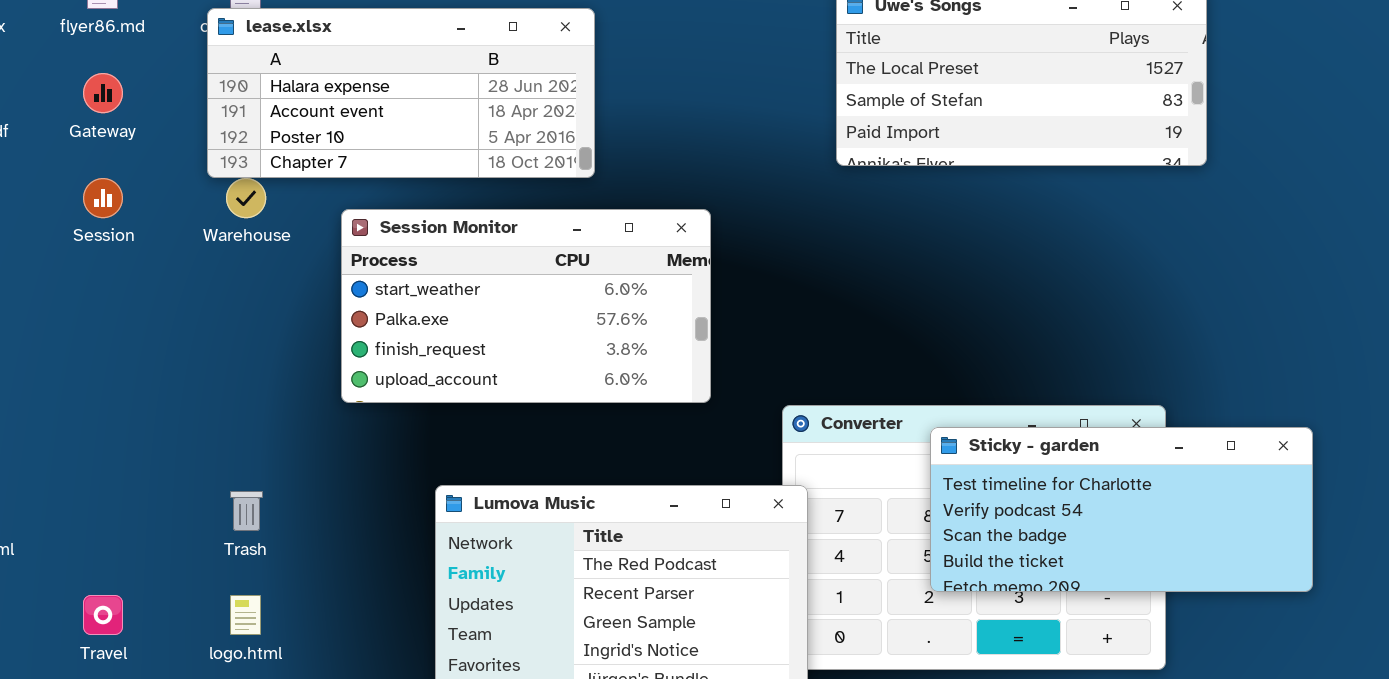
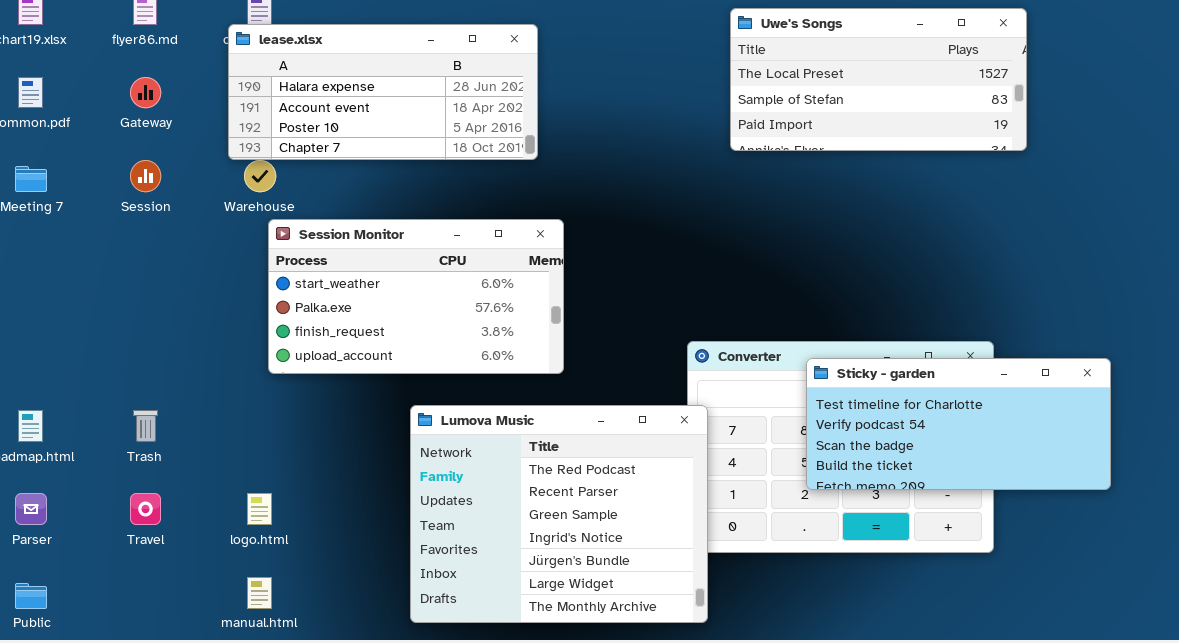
Session Monitor: [341,209,711,403] -> [268,219,564,374], moved
Trash: [230,491,263,531] -> [133,410,158,442], moved

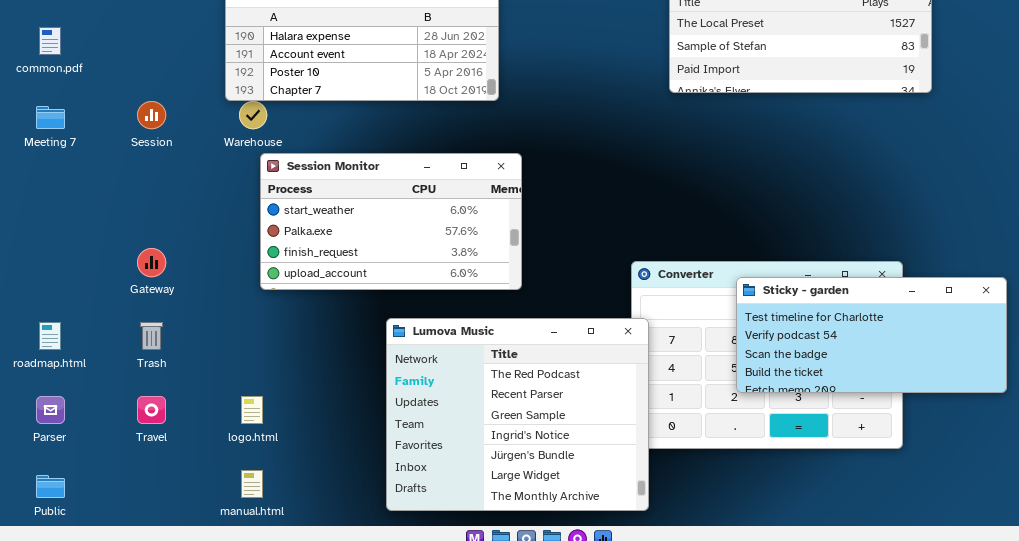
Gateway: [130,77,161,108] -> [137,248,166,277], moved

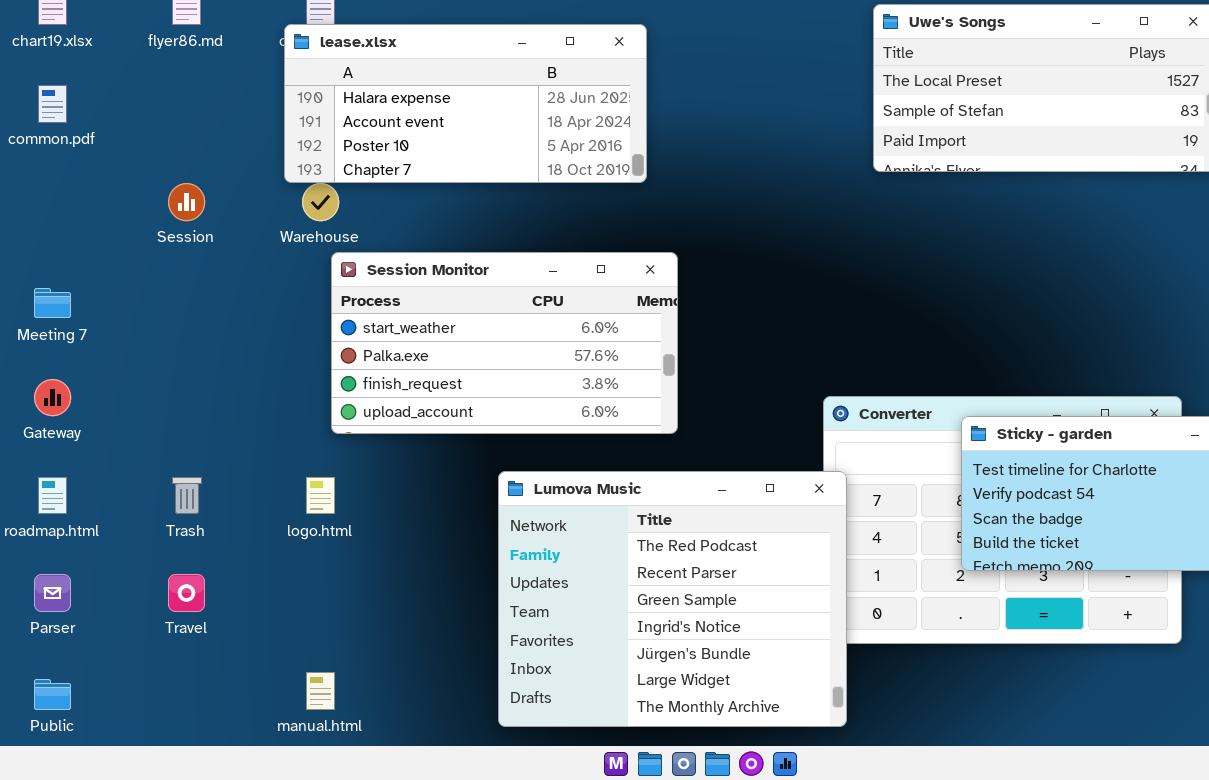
Meeting 7: [36,106,65,129] -> [34,288,71,318], moved
Gateway: [137,248,166,277] -> [34,379,71,416], moved
logo.html: [241,396,263,424] -> [306,477,335,514], moved

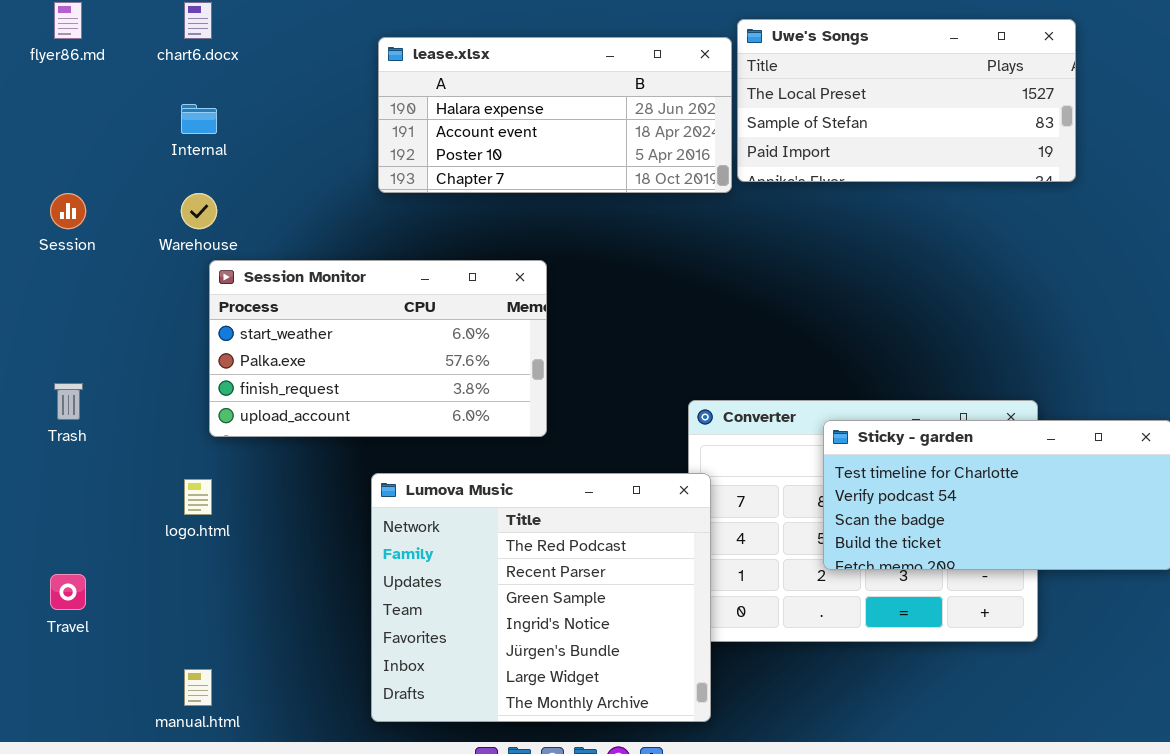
lease.xlsx: [284,24,647,183] -> [378,37,732,193], moved
Trash: [172,477,202,514] -> [54,383,83,420], moved

